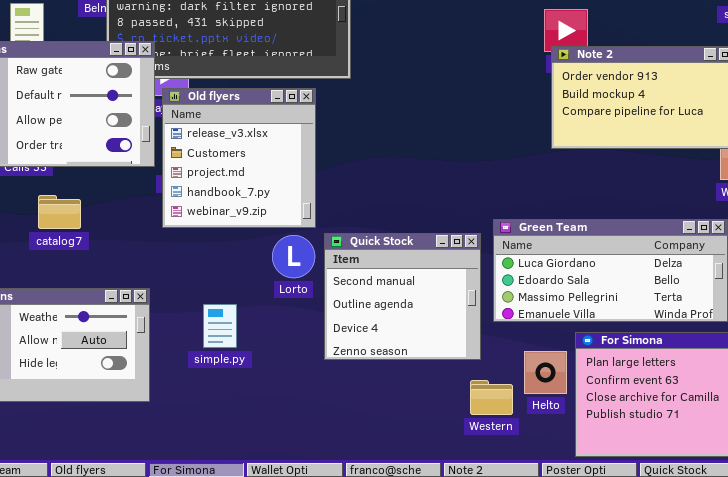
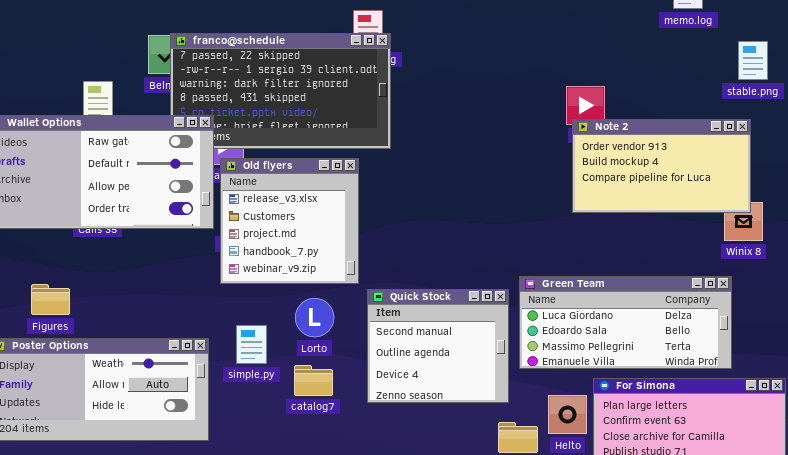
catalog7: [38,195,81,229] -> [294,365,333,396], moved
Lorto: [272,235,315,278] -> [295,298,334,337], moved
simple.py: [203,304,237,348] -> [236,325,267,364], moved

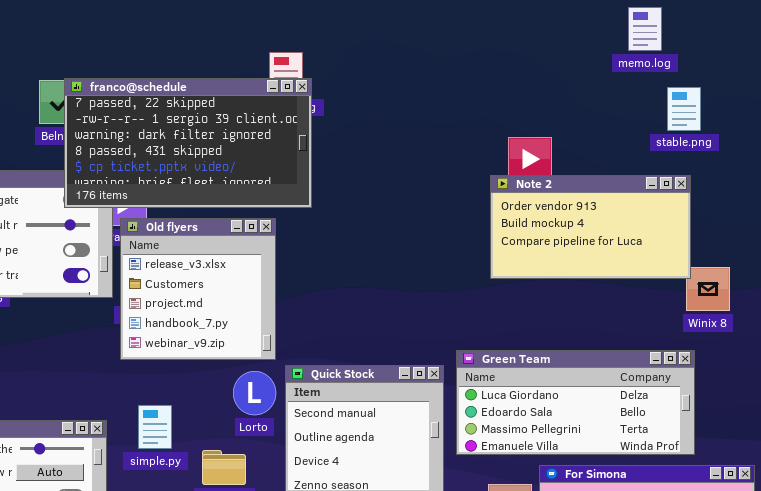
franco@schedule: [170,33,391,149] -> [64,78,312,208], raised
stable.png: [738,41,768,80] -> [667,87,701,131], moved
Note 2: [572,119,751,213] -> [490,175,691,279], moved
Lorto: [295,298,334,337] -> [233,371,276,415], moved

